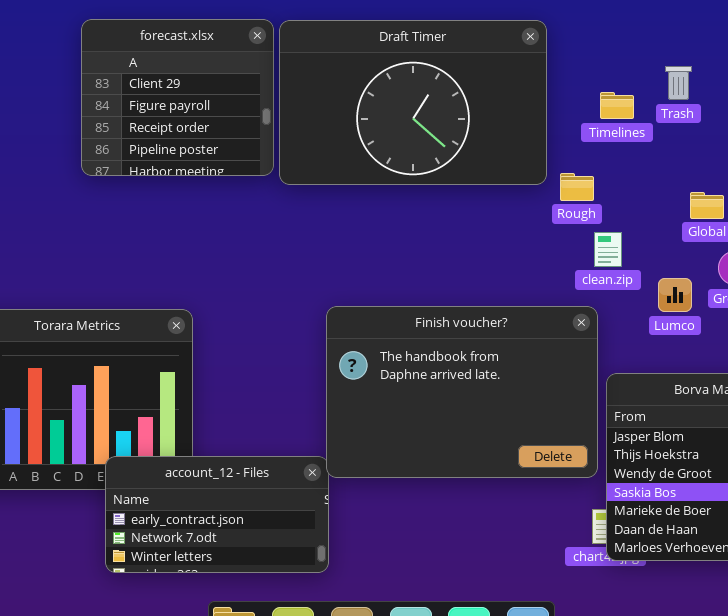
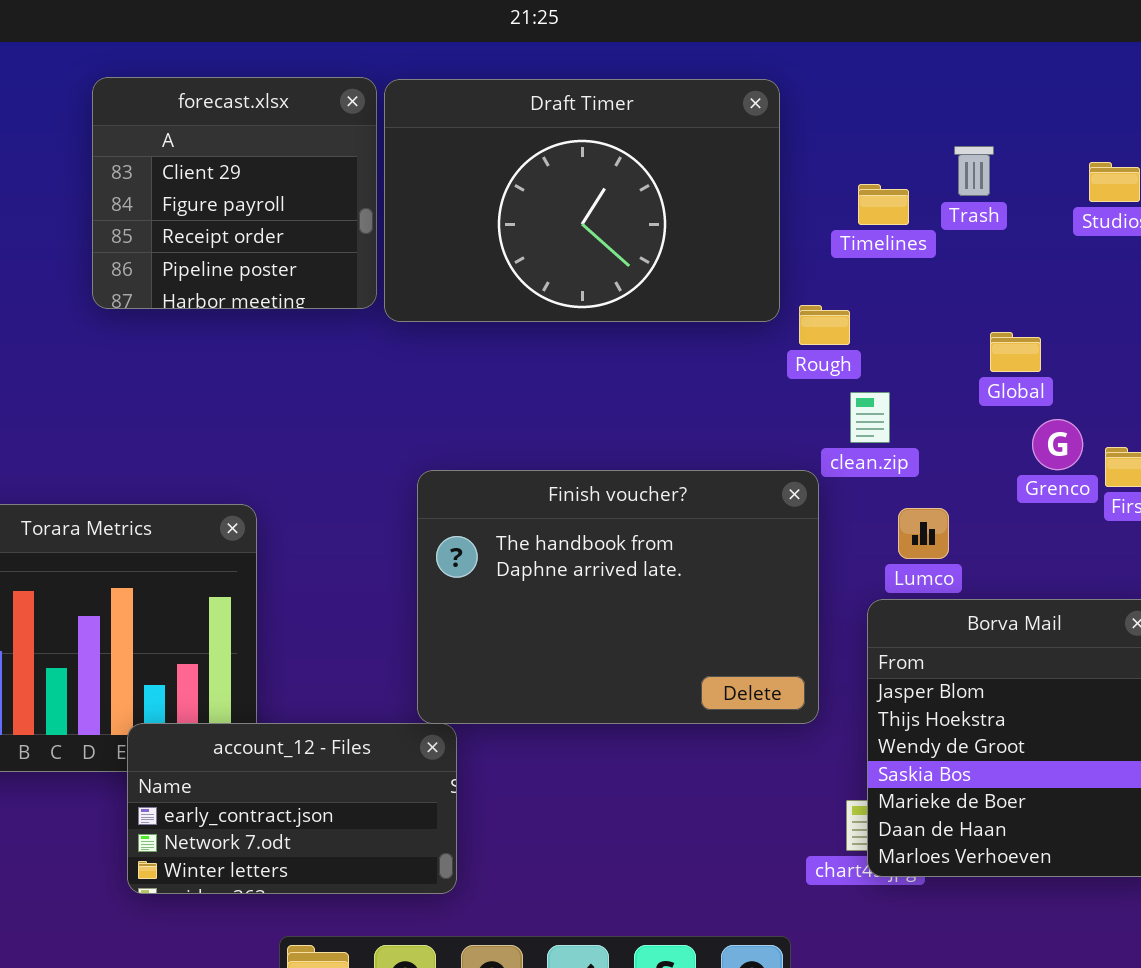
Lumco: [658,278,692,312] -> [898,508,949,559], moved
Finish voucher?: [326,306,598,478] -> [417,470,819,724], moved

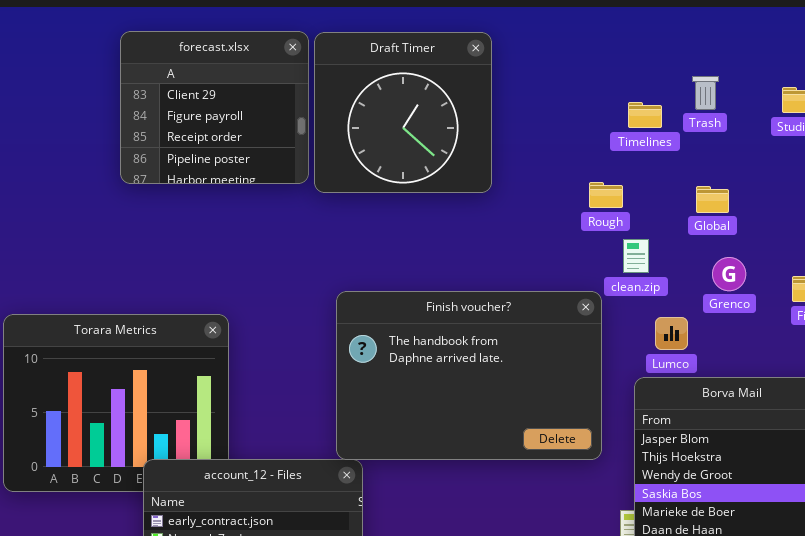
Draft Timer: [384,79,780,322] -> [314,32,492,193], resized
Global: [990,332,1041,372] -> [696,186,729,213], moved
Grenco: [1032,419,1083,470] -> [712,257,746,291], moved

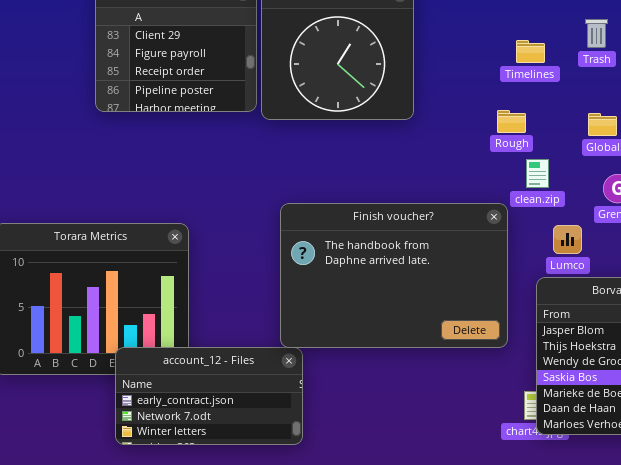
Timelines: [628,102,662,128] -> [516,40,545,63], moved

